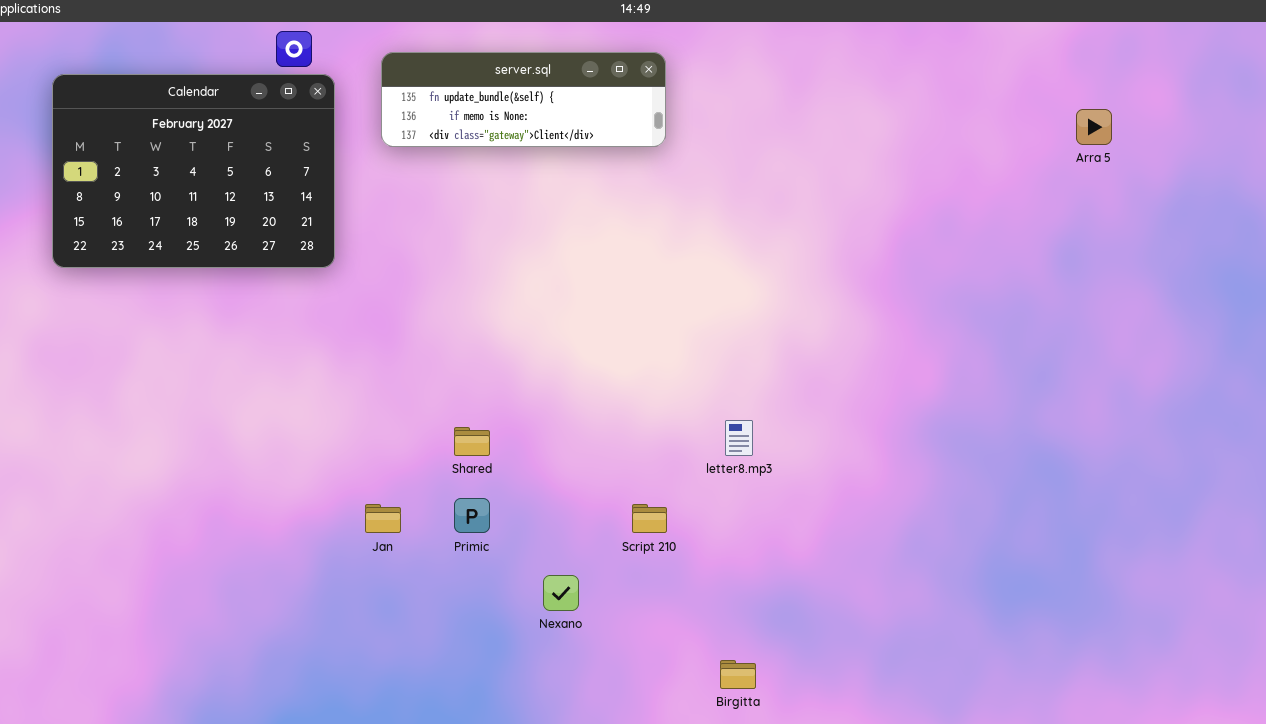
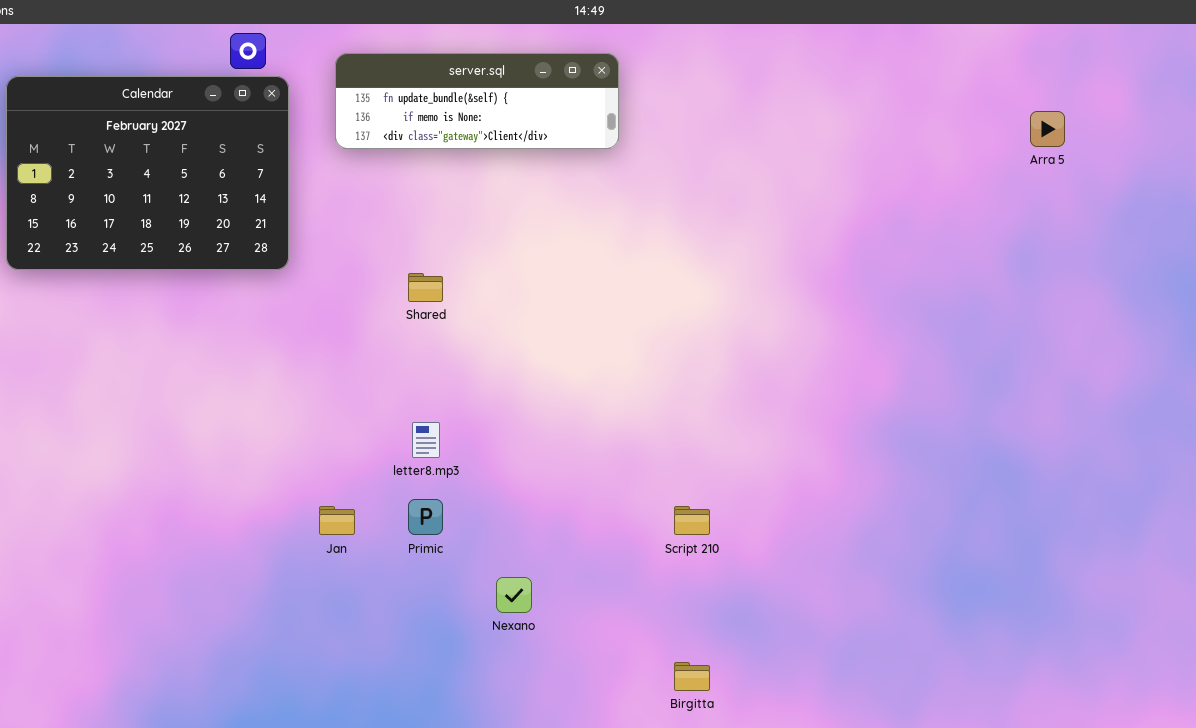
letter8.mp3: [725,420,753,456] -> [412,422,440,458], moved
Shared: [454,427,490,456] -> [408,273,443,302], moved
Script 210: [632,504,667,533] -> [674,506,710,535], moved

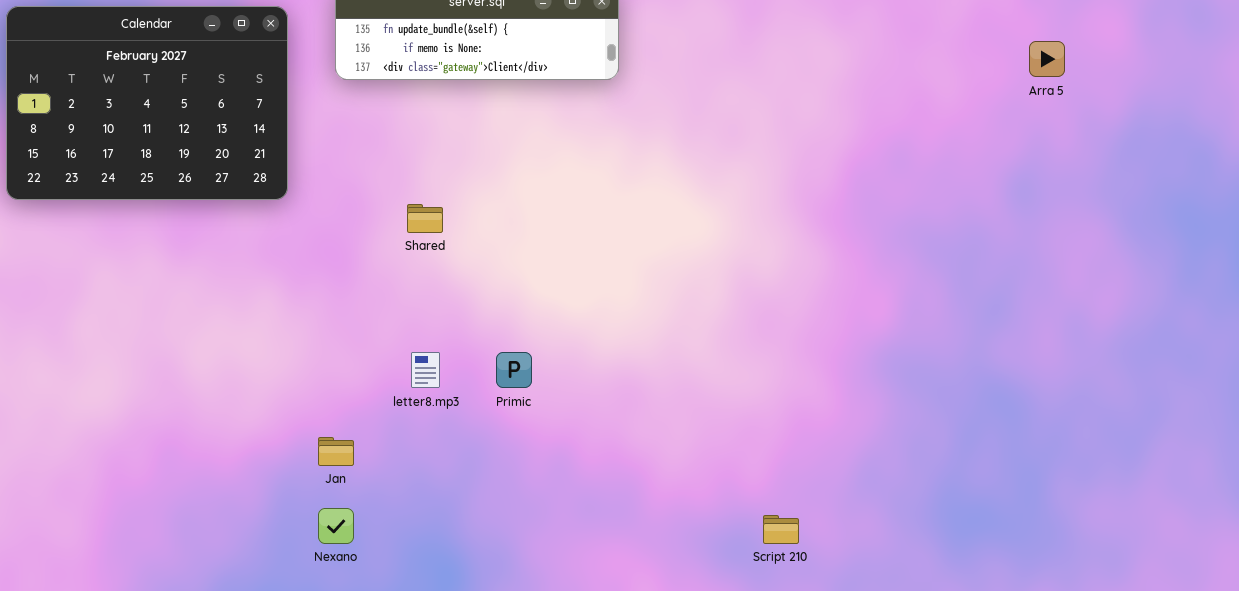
Primic: [408,499,443,535] -> [496,352,532,388], moved
Script 210: [674,506,710,535] -> [763,515,799,544], moved
Nexano: [496,577,532,613] -> [318,508,354,544], moved

